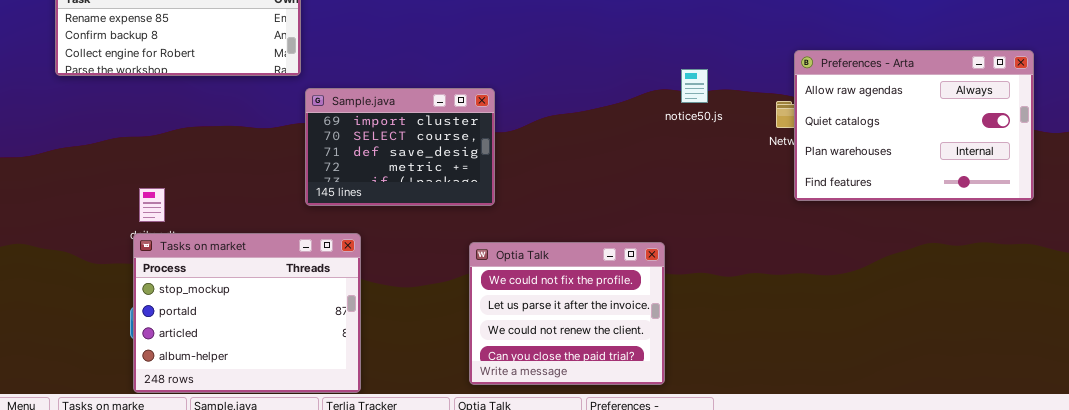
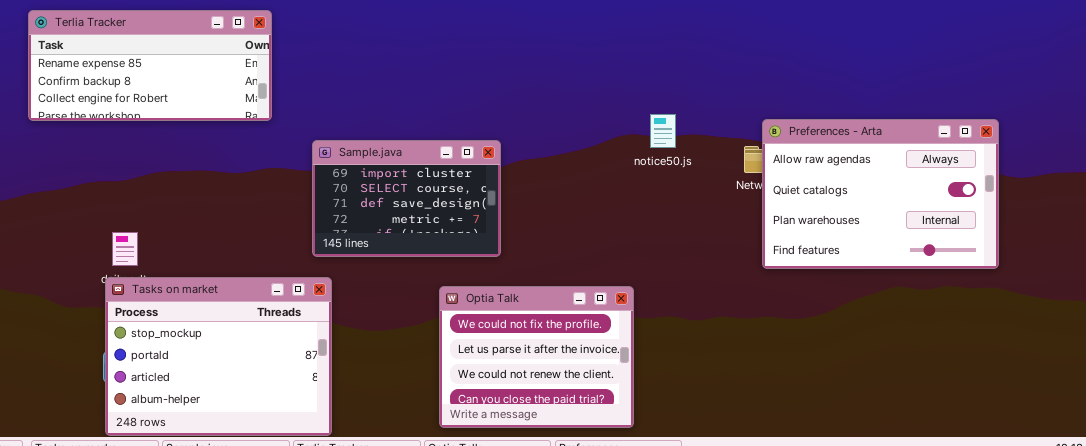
Preferences - Arta: [794,50,1034,201] -> [762,119,999,269], moved
Sample.java: [305,88,495,206] -> [312,140,501,257], moved

